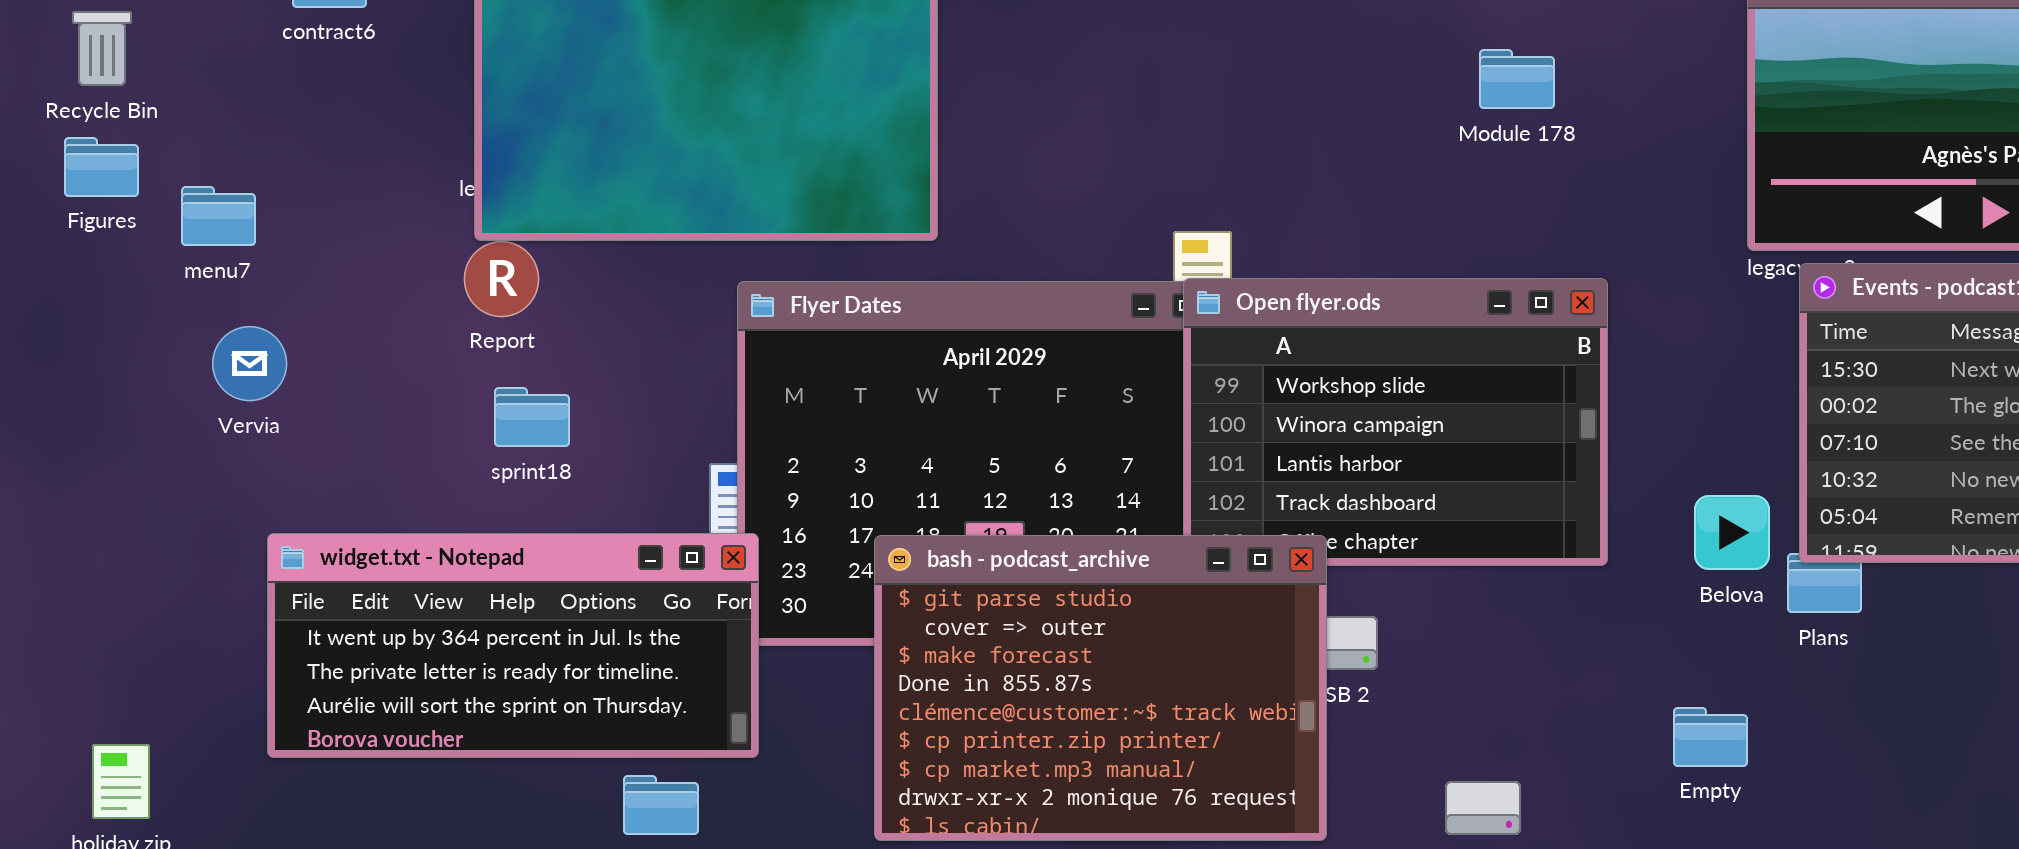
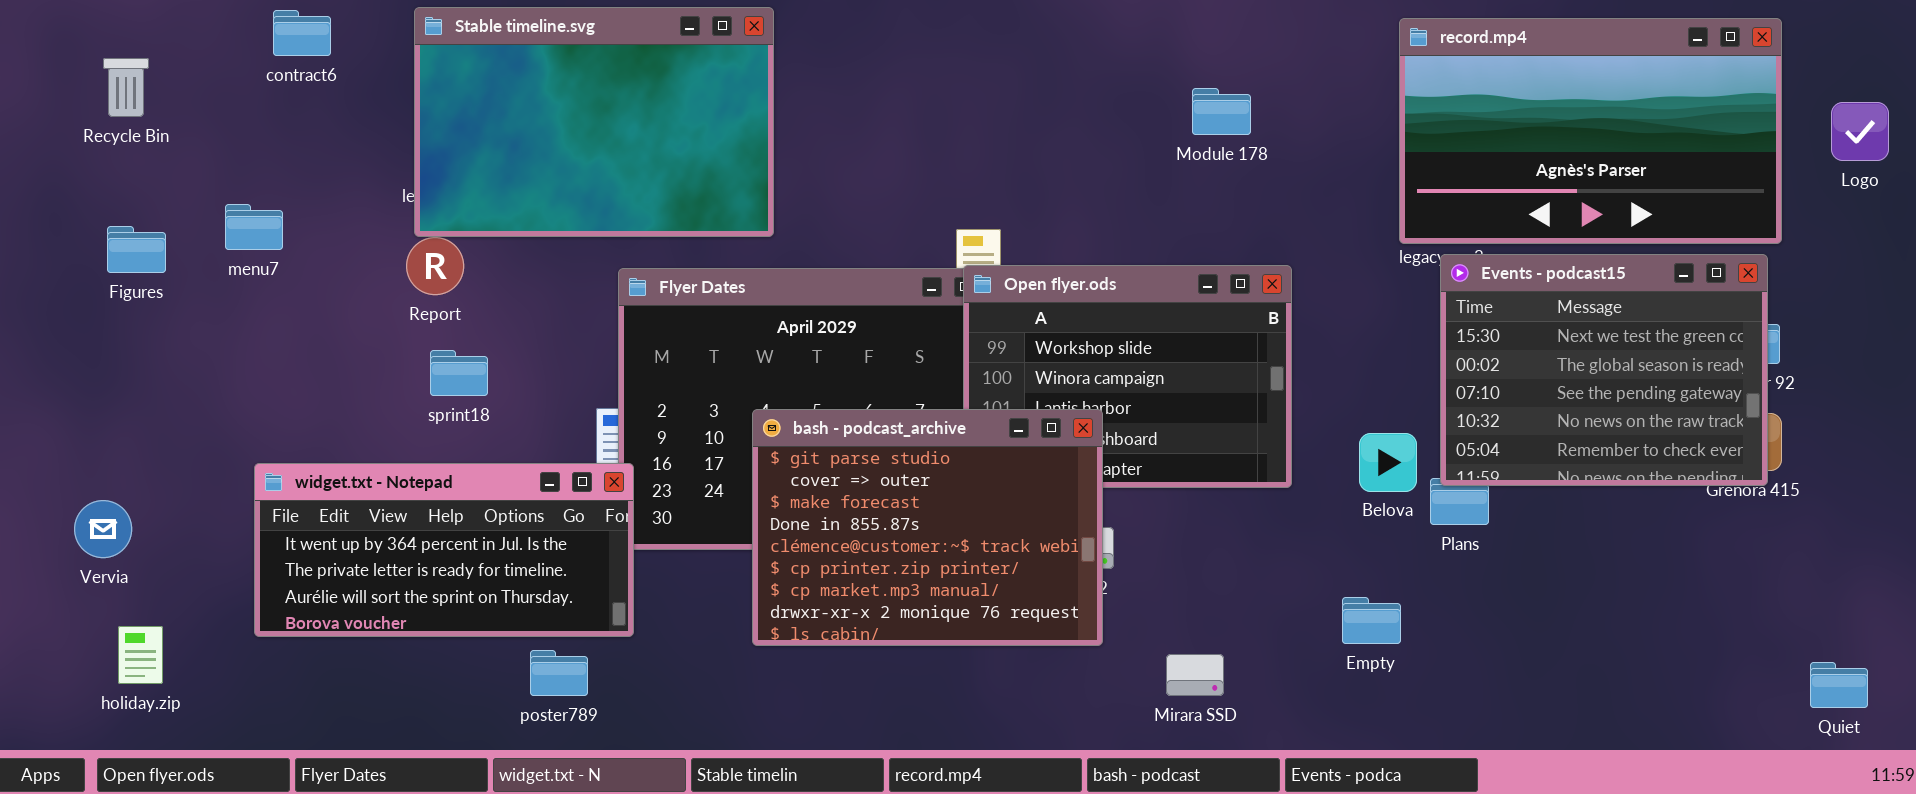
Figures: [64,137,139,197] -> [107,226,166,273], moved
menu7: [181,186,256,246] -> [225,204,283,250], moved
Vervia: [212,326,287,401] -> [74,500,132,558], moved
bash - podcast_archive: [874,535,1327,841] -> [752,409,1103,646], moved

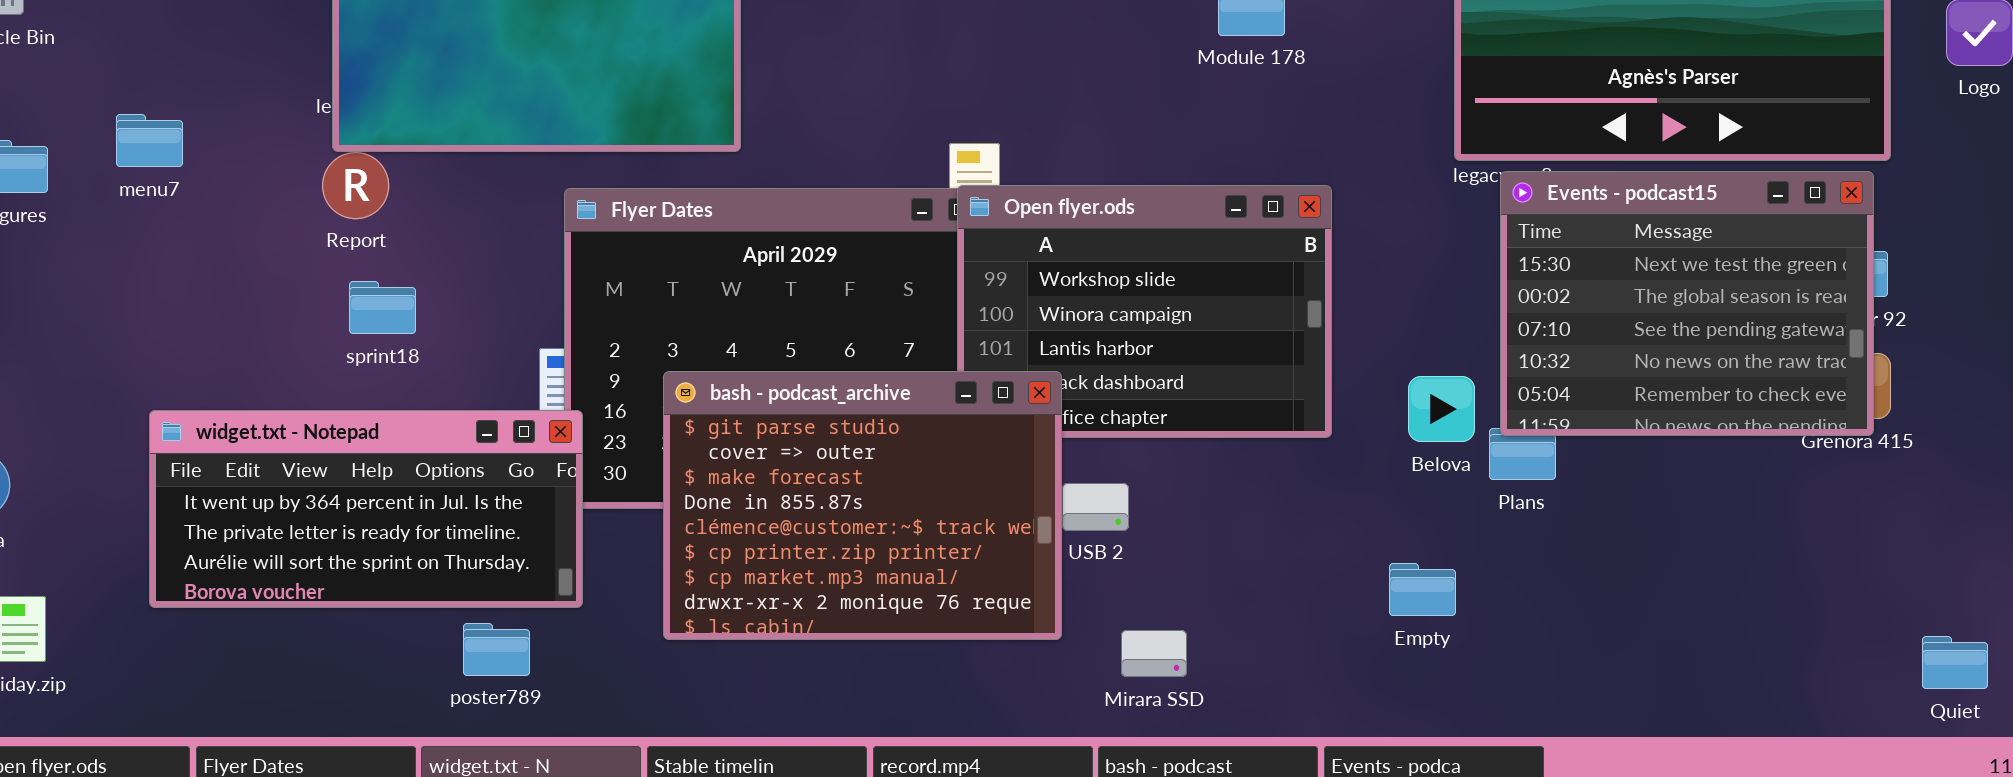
bash - podcast_archive: [752,409,1103,646] -> [663,371,1062,640], moved
Mirara SSD: [1166,654,1224,696] -> [1121,630,1187,677], moved

